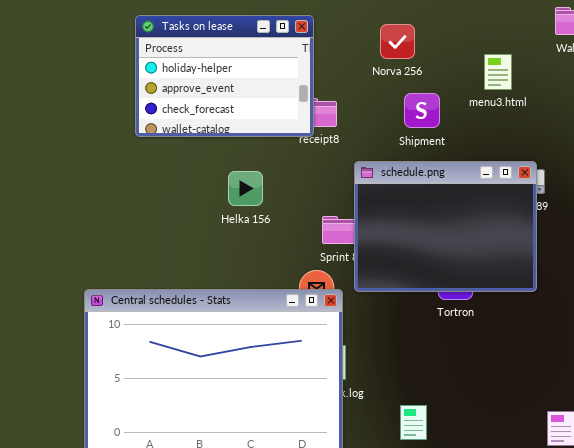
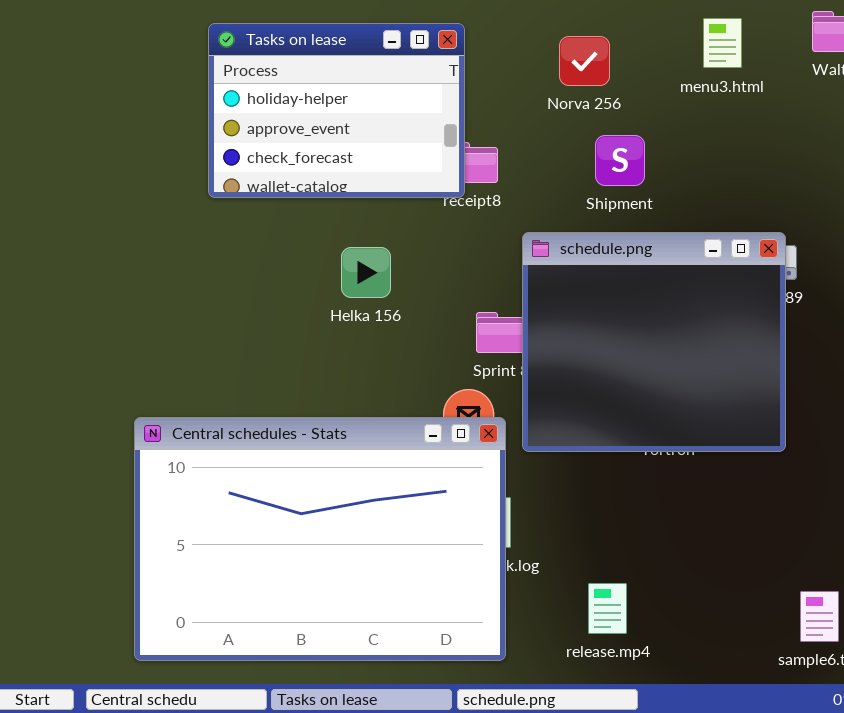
menu3.html: [484,54,512,90] -> [703,18,742,68], moved
schedule.png: [354,161,537,292] -> [522,232,786,452], resized

